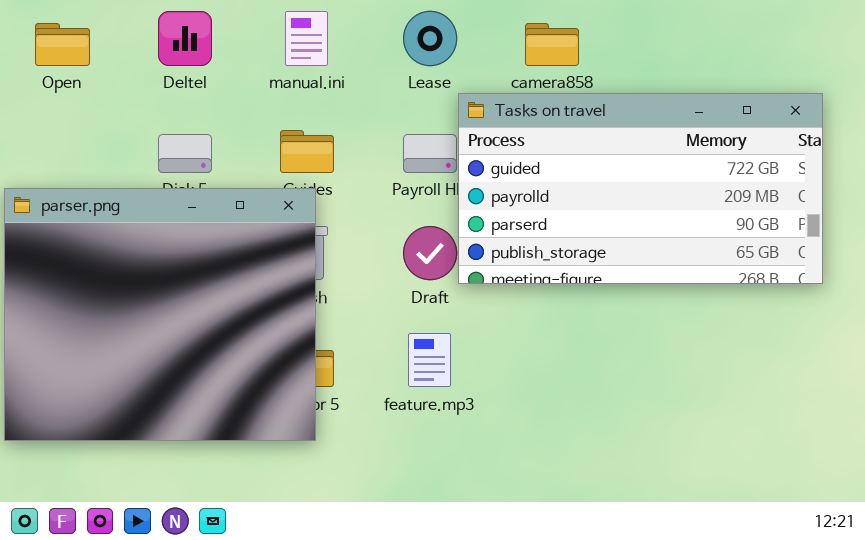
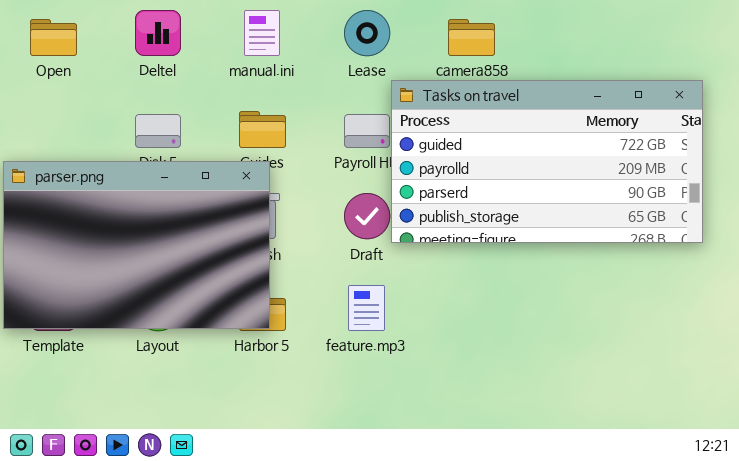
parser.png: [4,188,316,441] -> [3,161,270,329], resized

